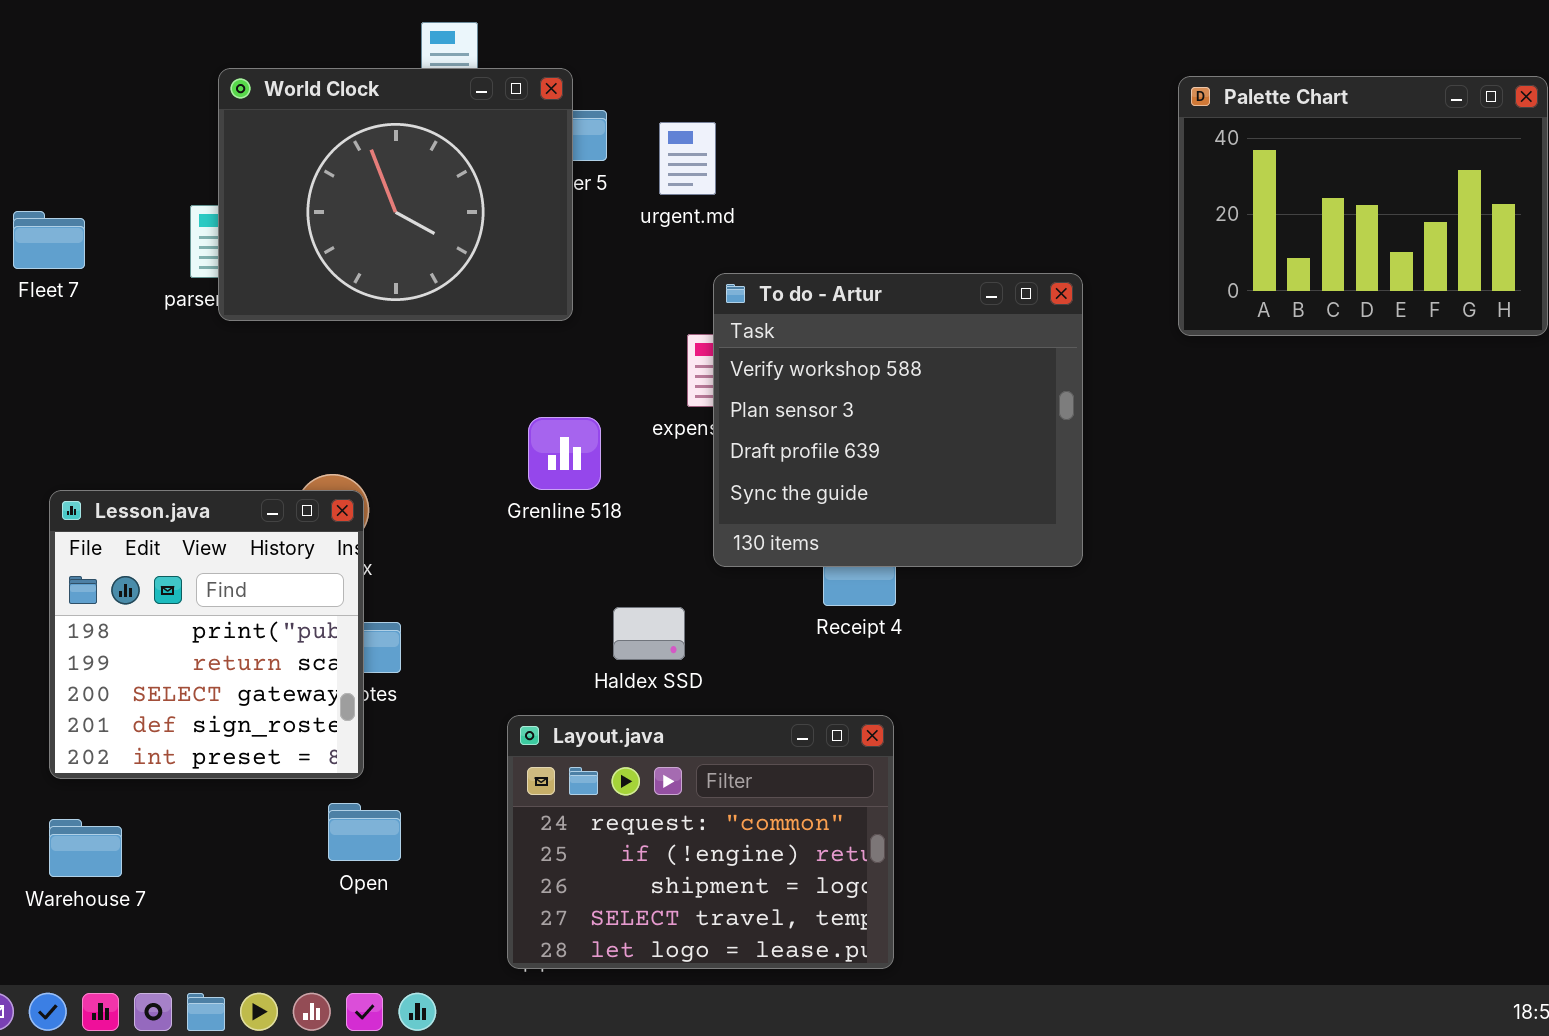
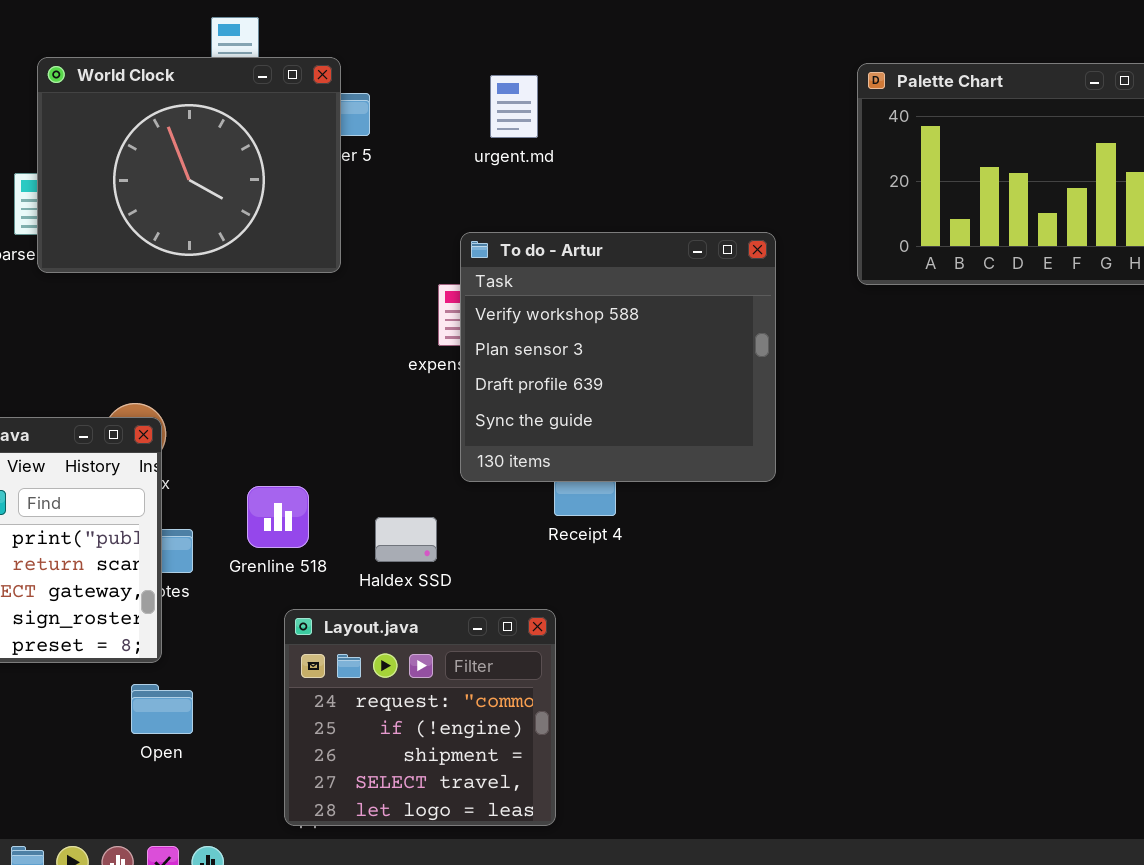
urgent.md: [659,122,716,195] -> [490,75,538,138], moved
Grenline 518: [528,417,601,490] -> [247,486,309,548], moved
Layout.java: [507,715,894,969] -> [284,609,556,826], resized

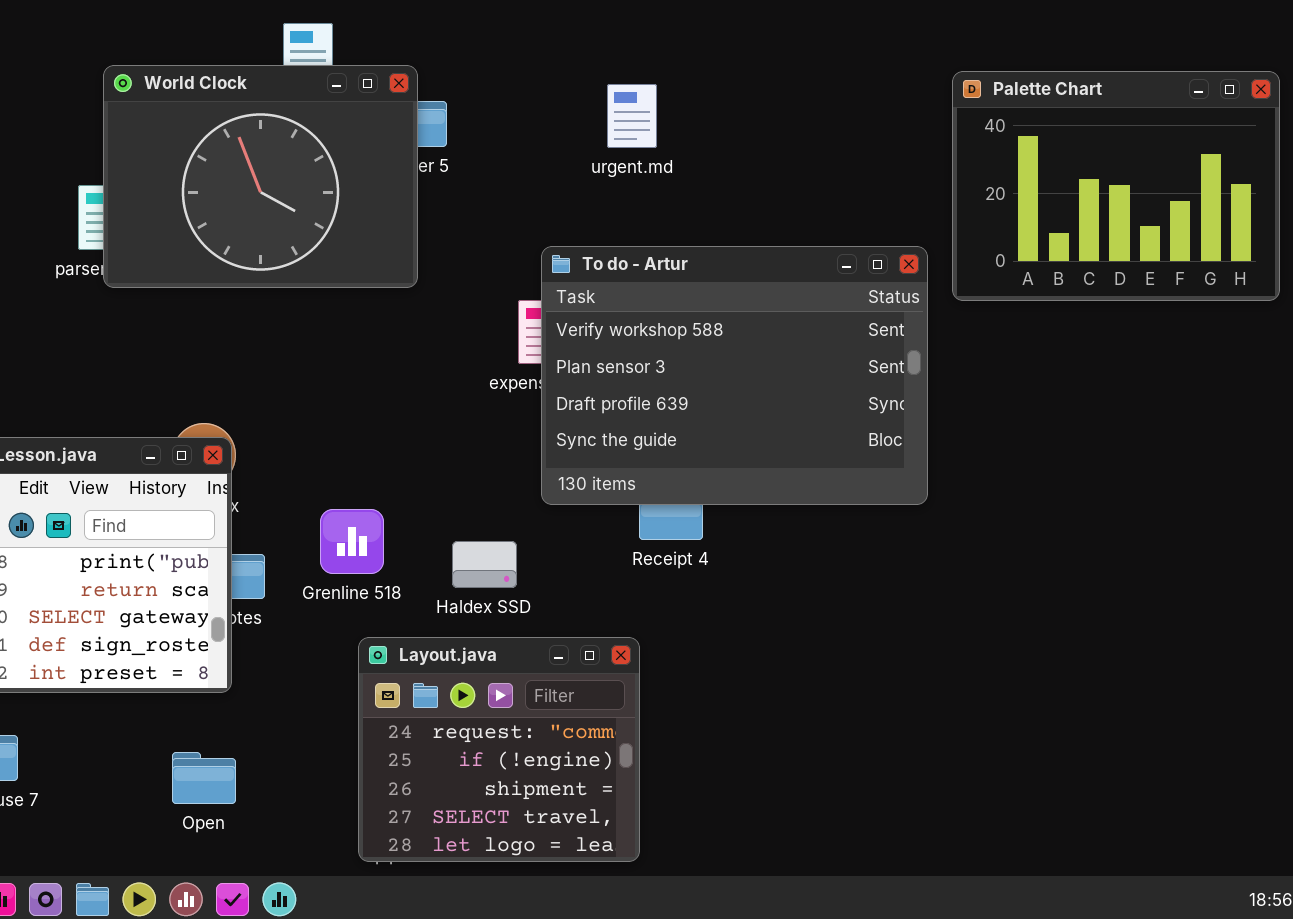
urgent.md: [490,75,538,138] -> [607,84,657,148], moved
To do - Artur: [460,232,776,482] -> [541,246,928,505], resized
Open: [131,684,193,734] -> [172,752,236,804], moved

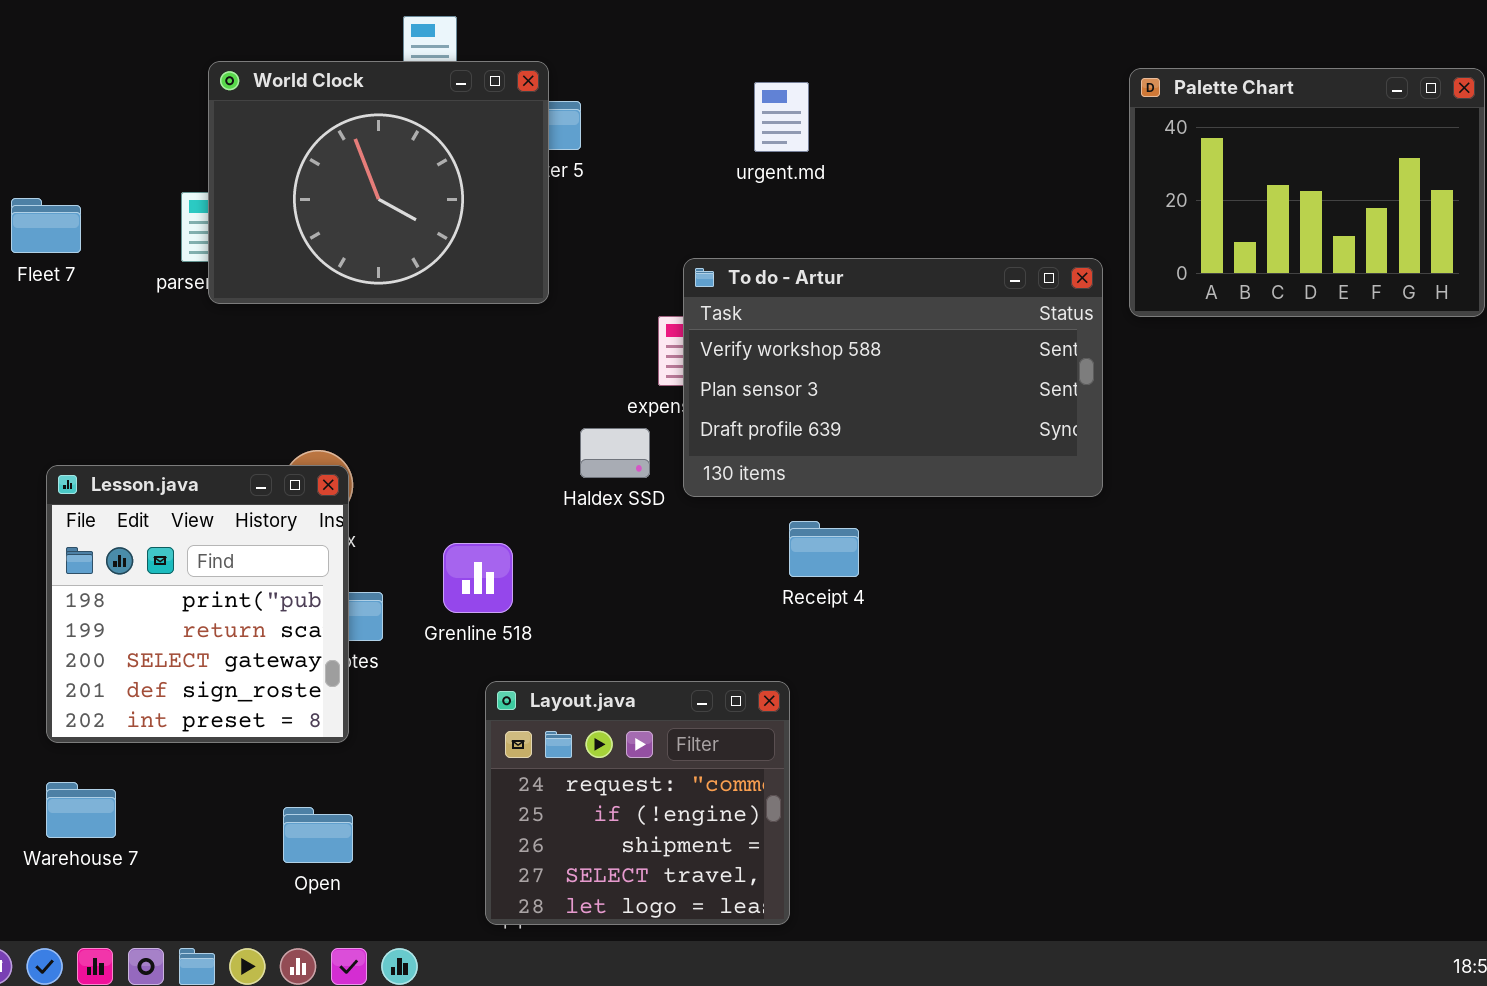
To do - Artur: [541,246,928,505] -> [683,258,1103,497], resized
Haldex SSD: [452,541,517,588] -> [580,428,650,478], moved

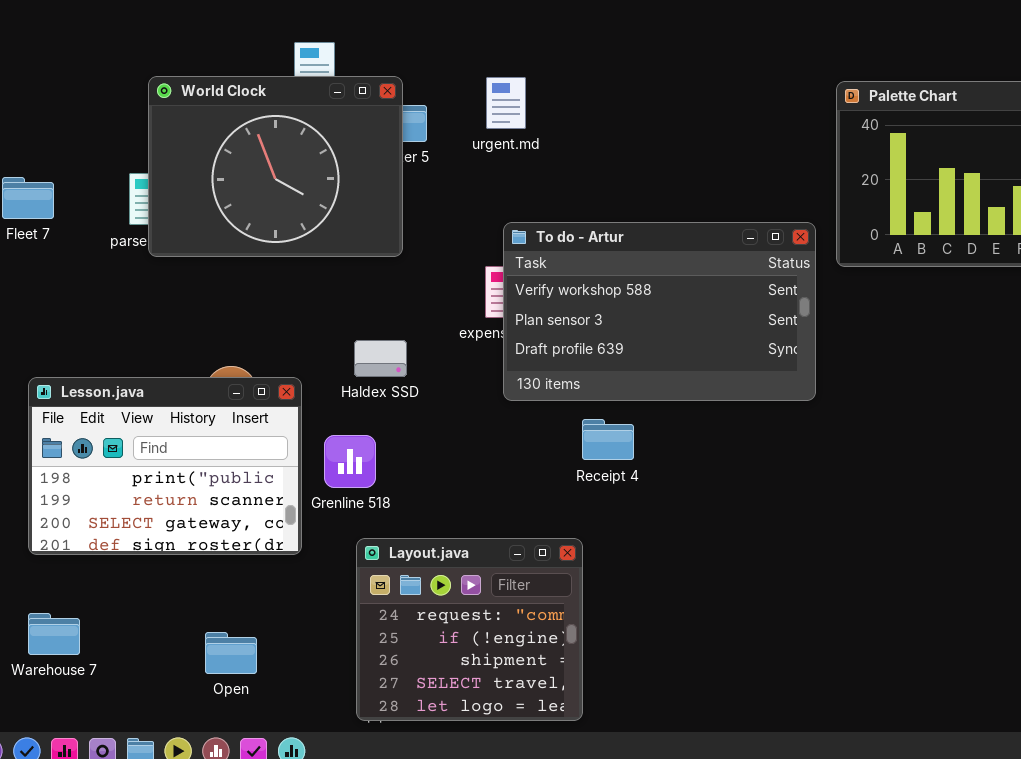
urgent.md: [754,82,809,152] -> [486,77,526,129], moved
Haldex SSD: [580,428,650,478] -> [354,340,407,377], moved
Lesson.java: [46,465,349,743] -> [28,377,302,555], resized

